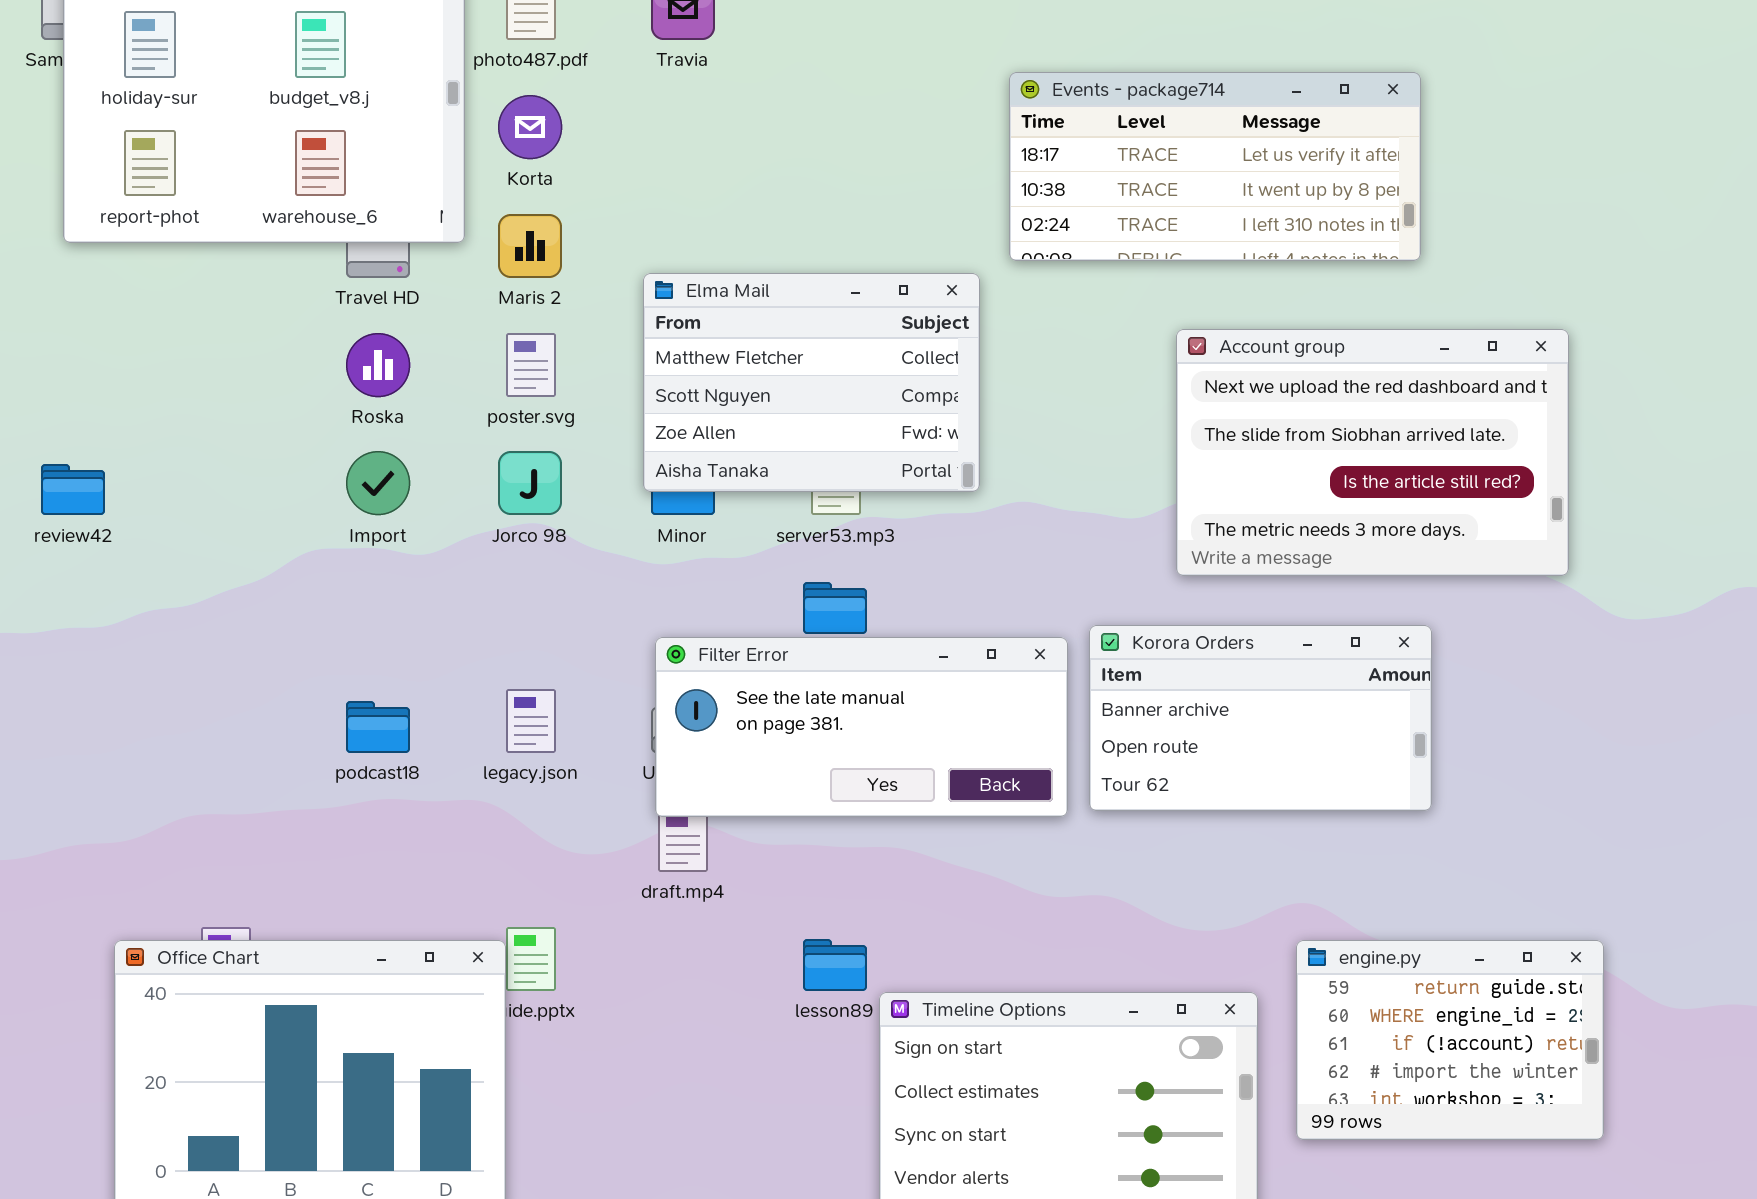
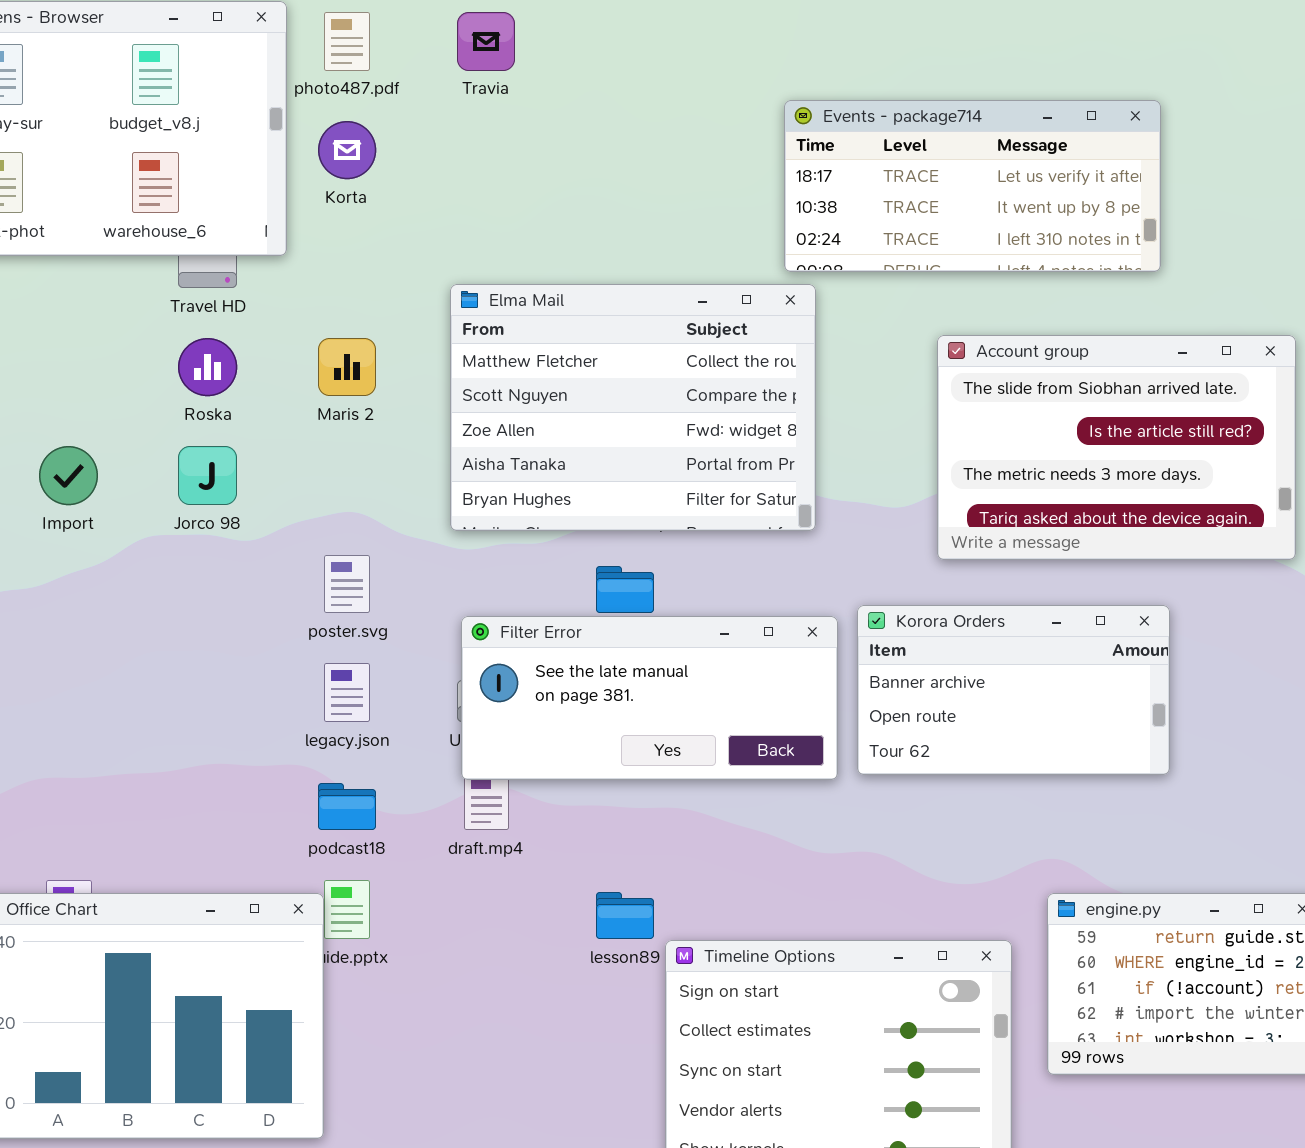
Maris 2: [498,214,562,278] -> [318,338,376,396], moved
Elma Mail: [643,273,980,492] -> [450,284,816,531], resized
Account group: [1176,329,1569,576] -> [937,335,1296,560], scrolled down 1 row
poster.svg: [506,333,556,397] -> [324,555,370,613], moved
Import: [346,451,410,515] -> [39,446,98,505], moved
Jorco 98: [498,451,562,515] -> [178,446,237,505], moved
podcast18: [346,701,410,753] -> [318,783,376,830], moved

